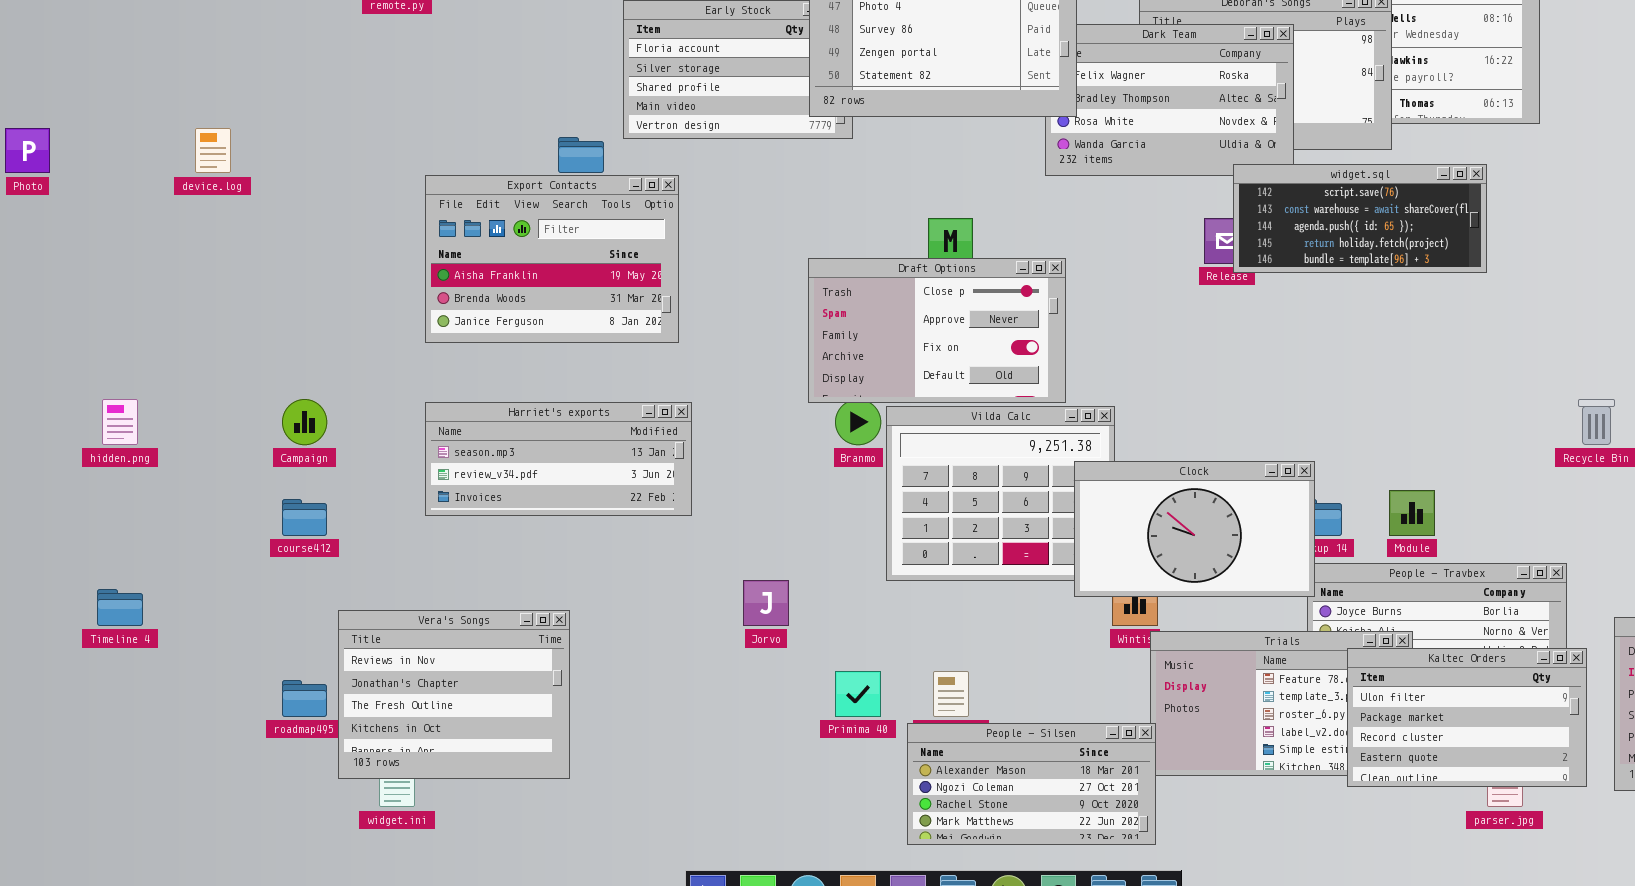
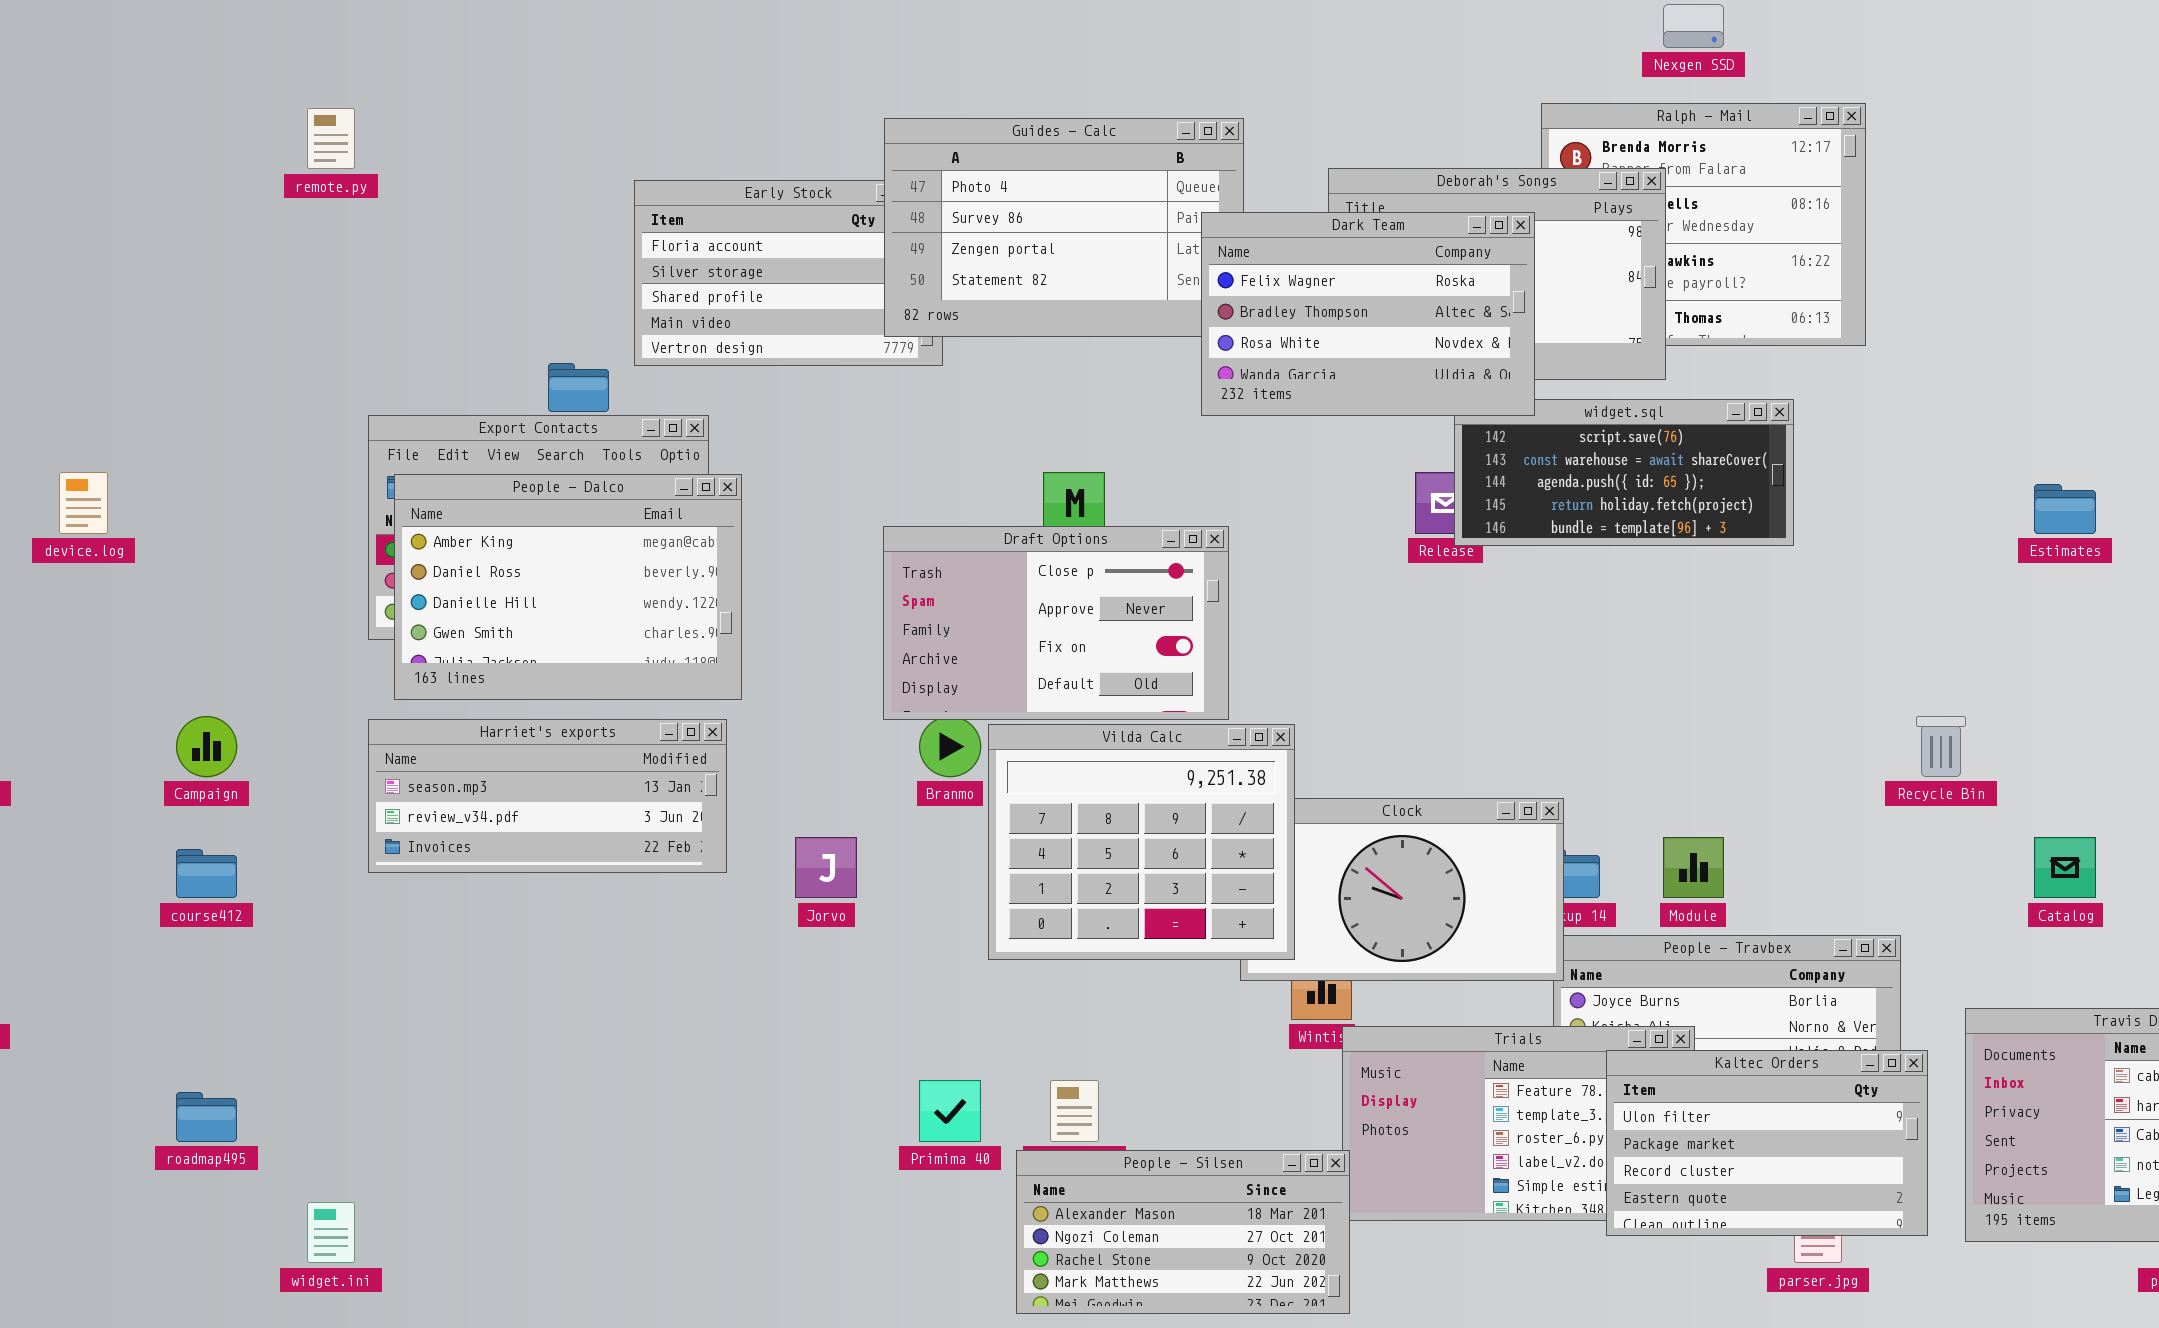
Dark Team: [1045,24,1294,176] -> [1201,212,1535,416], raised
device.log: [195,128,231,173] -> [59,472,108,534], moved
People - Dalco: none -> [394,474,742,700], opened
Vilda Calc: [886,406,1115,581] -> [988,724,1295,960], raised
Jorvo: [743,580,789,626] -> [795,837,857,898], moved
Vera's Songs: [338,610,570,779] -> none, closed

